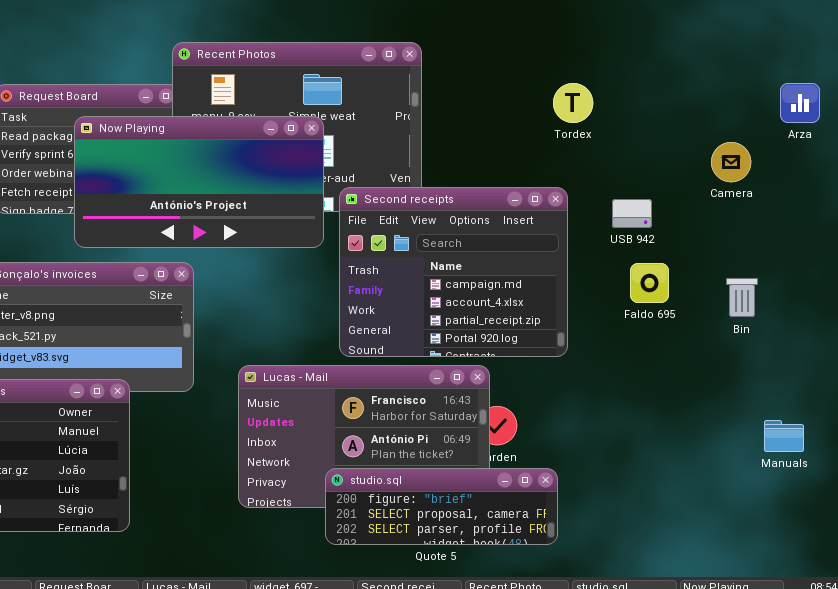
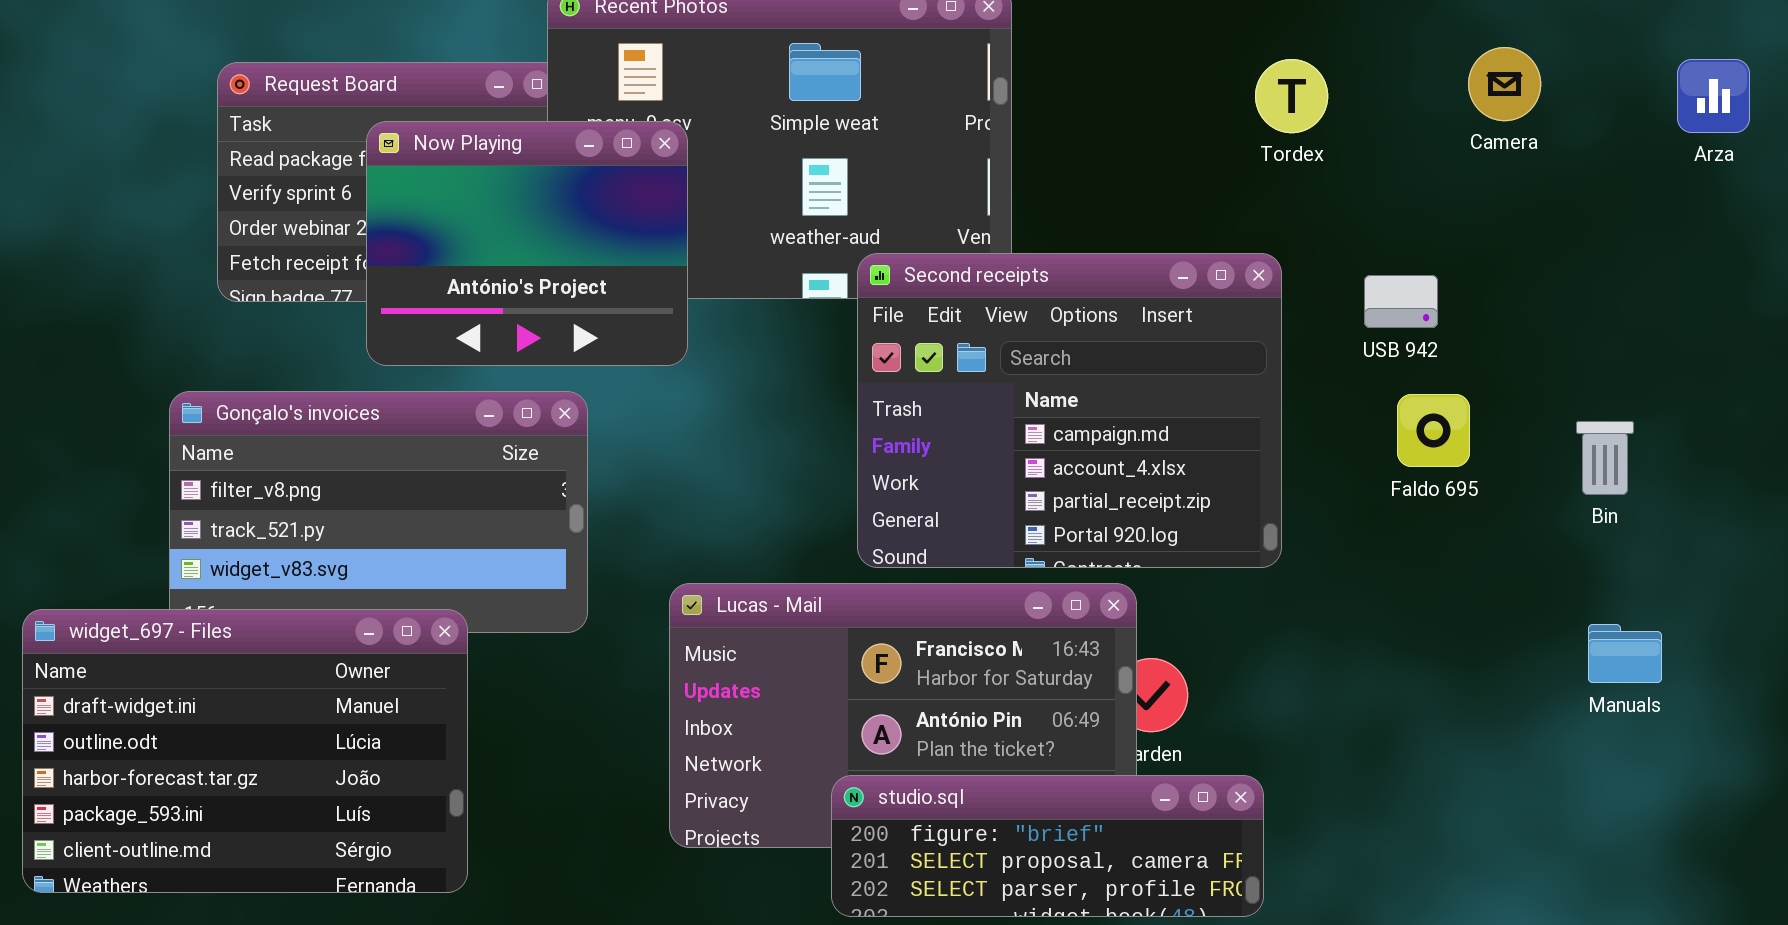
Now Playing: [74,116,324,248] -> [366,121,688,366], resized
Camera: [711,142,751,182] -> [1468,47,1541,121], moved
Manuals: [764,420,804,452] -> [1588,624,1662,683], moved

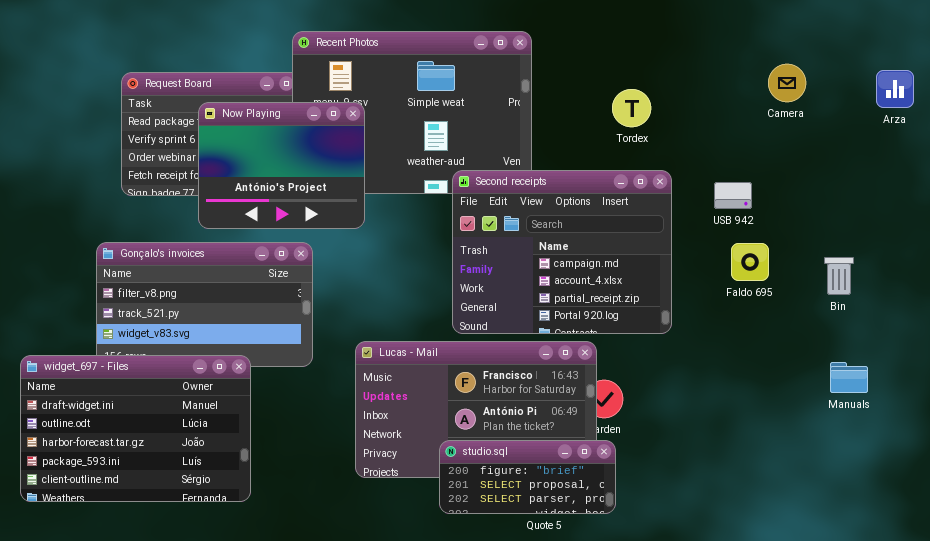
Tordex: [1255,59,1328,133] -> [612,89,651,127], moved
studio.sql: [831,775,1264,917] -> [439,440,616,514], resized

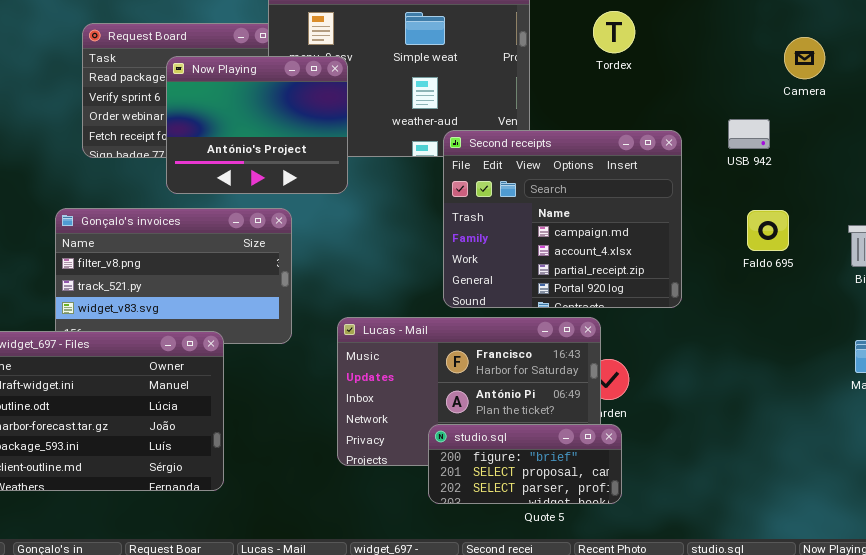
Camera: [768,64,806,102] -> [784,37,825,79], moved
Tordex: [612,89,651,127] -> [593,11,635,53], moved
USB 942: [714,182,752,209] -> [728,119,770,149], moved

